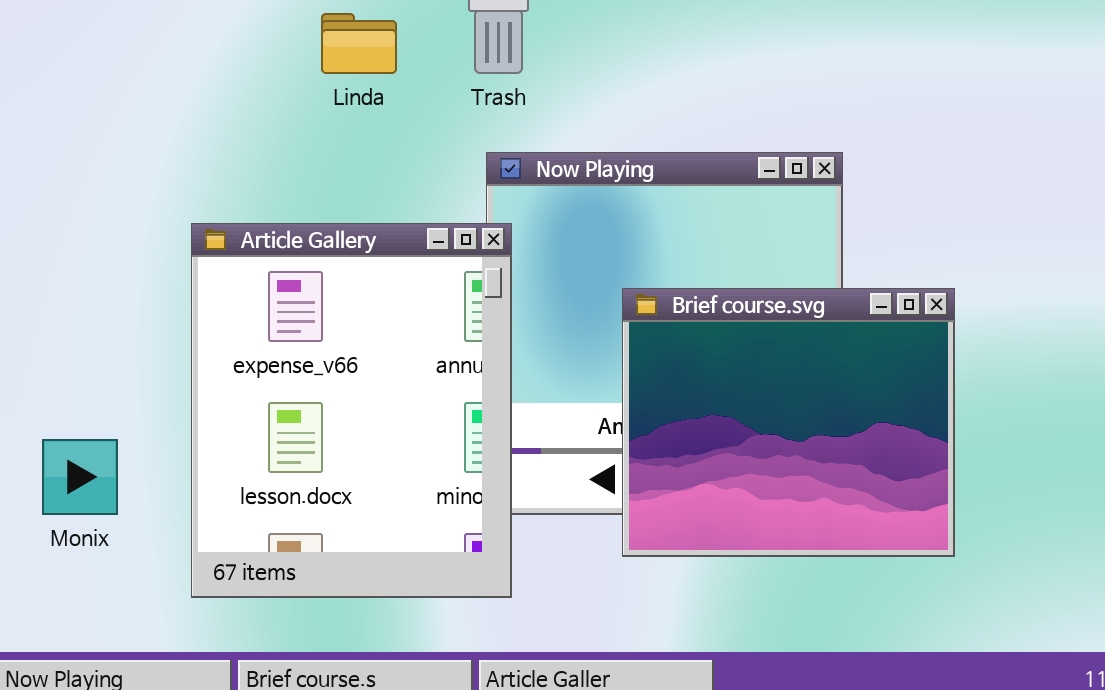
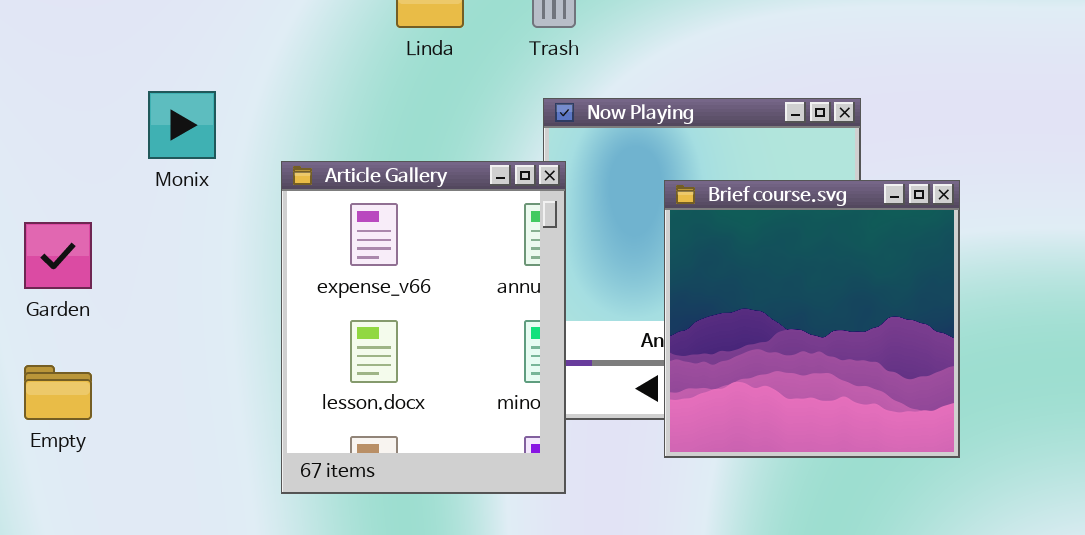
Brief course.svg: [622,288,955,557] -> [664,180,960,458], resized
Monix: [42,439,118,515] -> [148,91,216,159], moved

